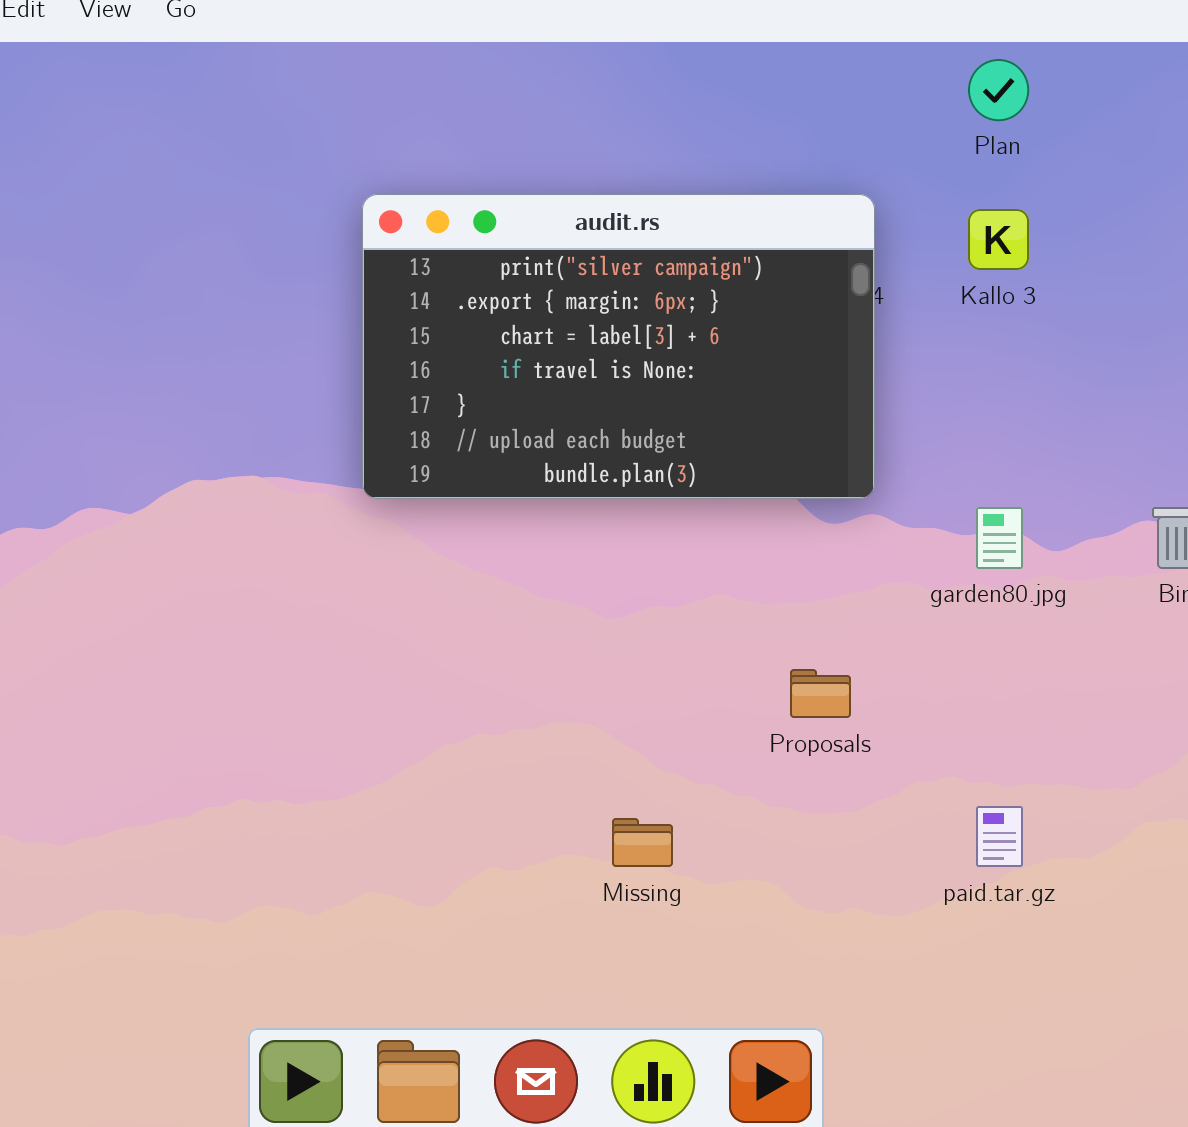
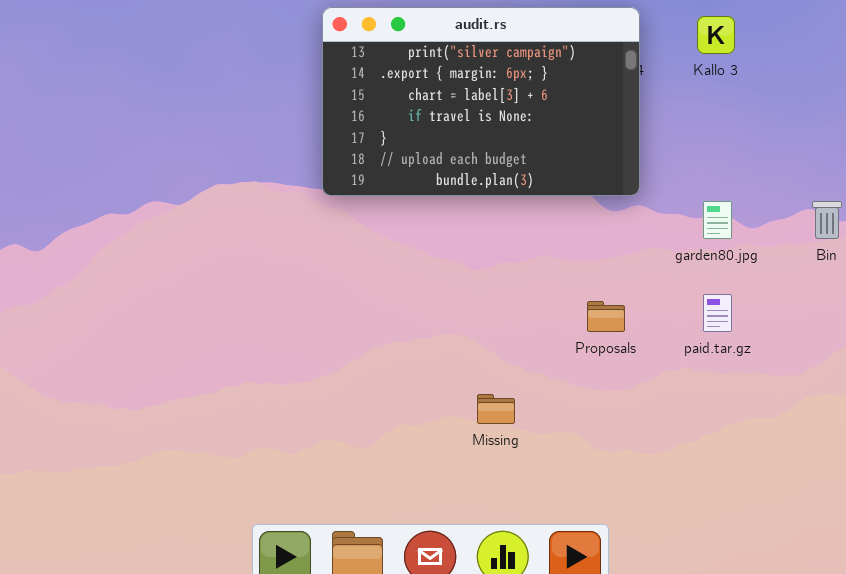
paid.tar.gz: [976,806,1023,867] -> [703,294,732,332], moved

